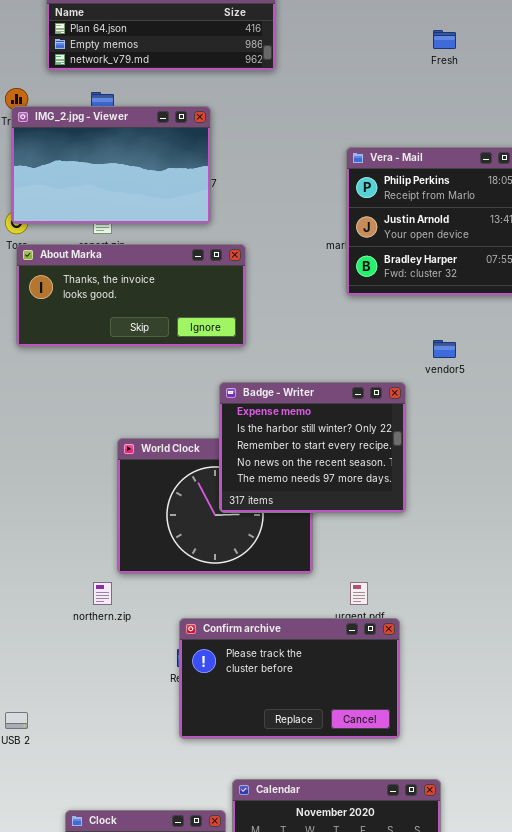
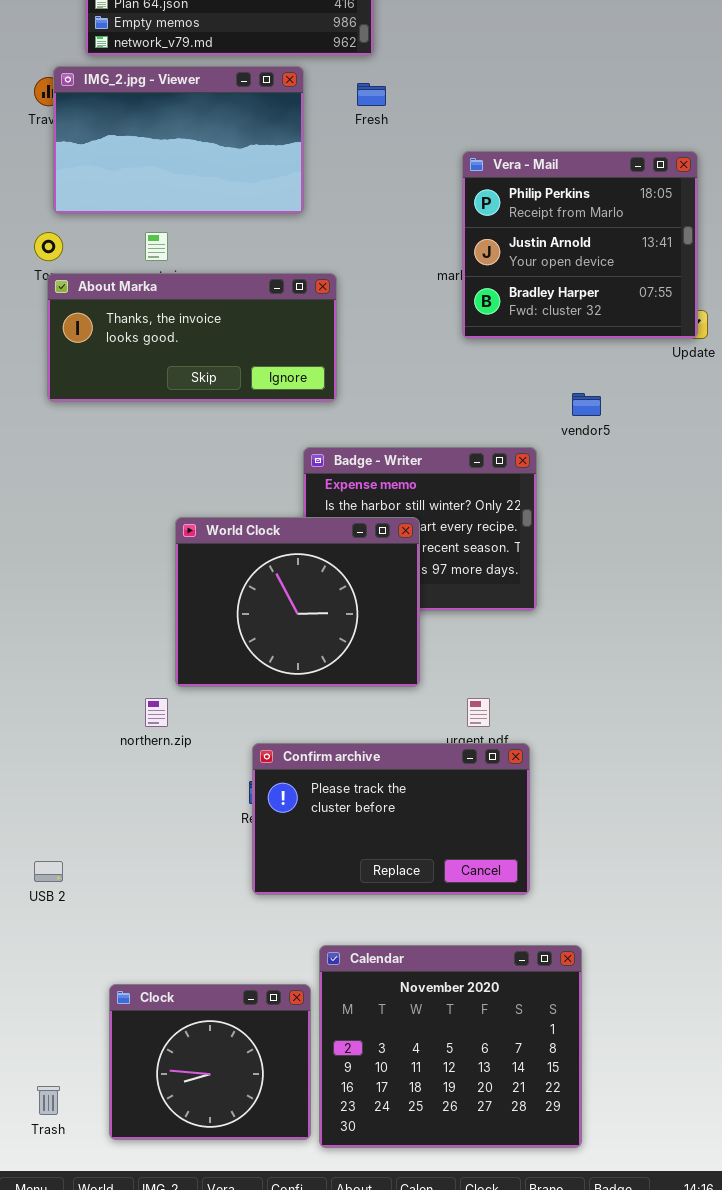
Fresh: [433,30,456,49] -> [357,83,386,106], moved
IMG_2.jpg - Viewer: [11,106,211,224] -> [53,66,304,214], moved
World Clock: [117,438,313,574] -> [175,517,420,687], raised

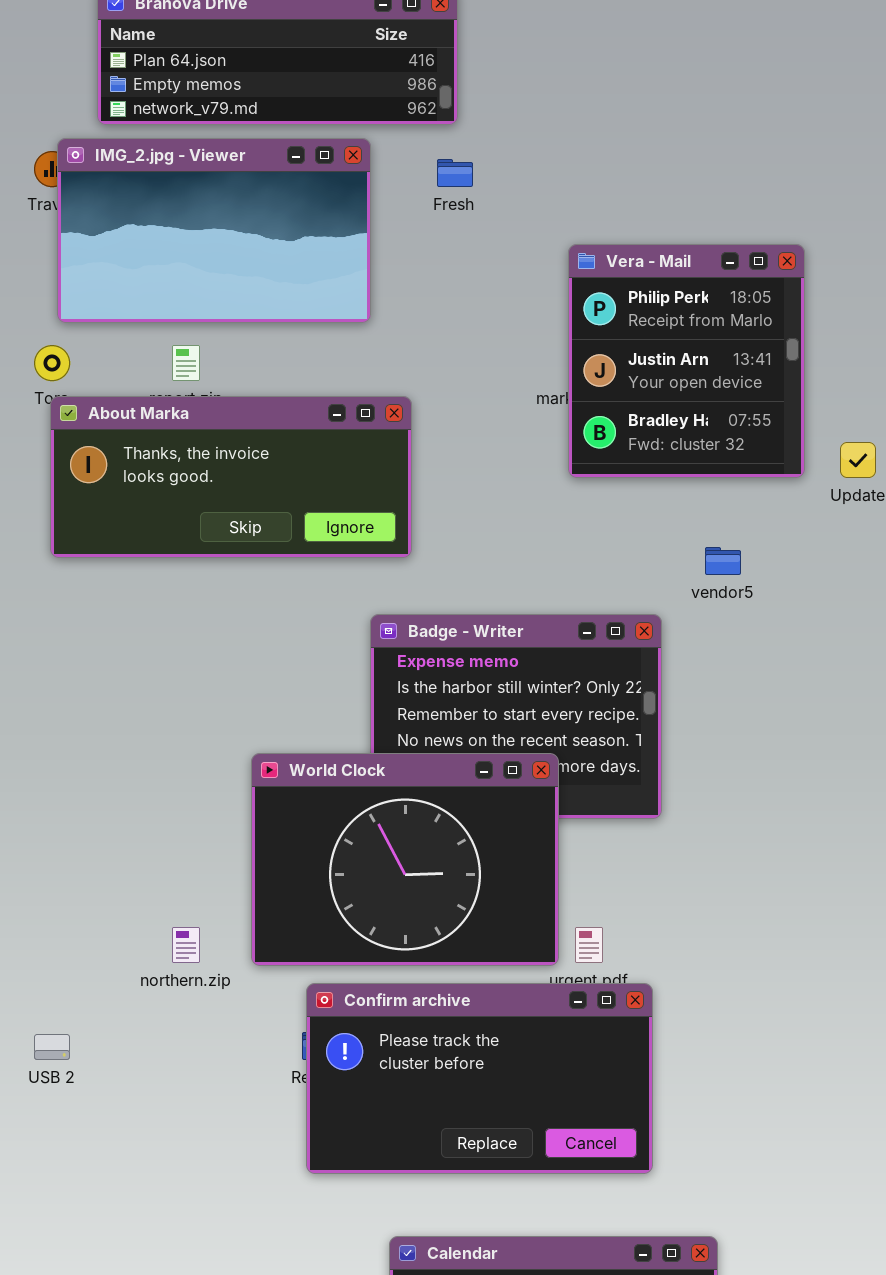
Vera - Mail: [462,151,698,339] -> [568,244,805,478], resized
World Clock: [175,517,420,687] -> [251,753,559,966], moved
USB 2: [34,861,63,882] -> [34,1034,70,1060], moved

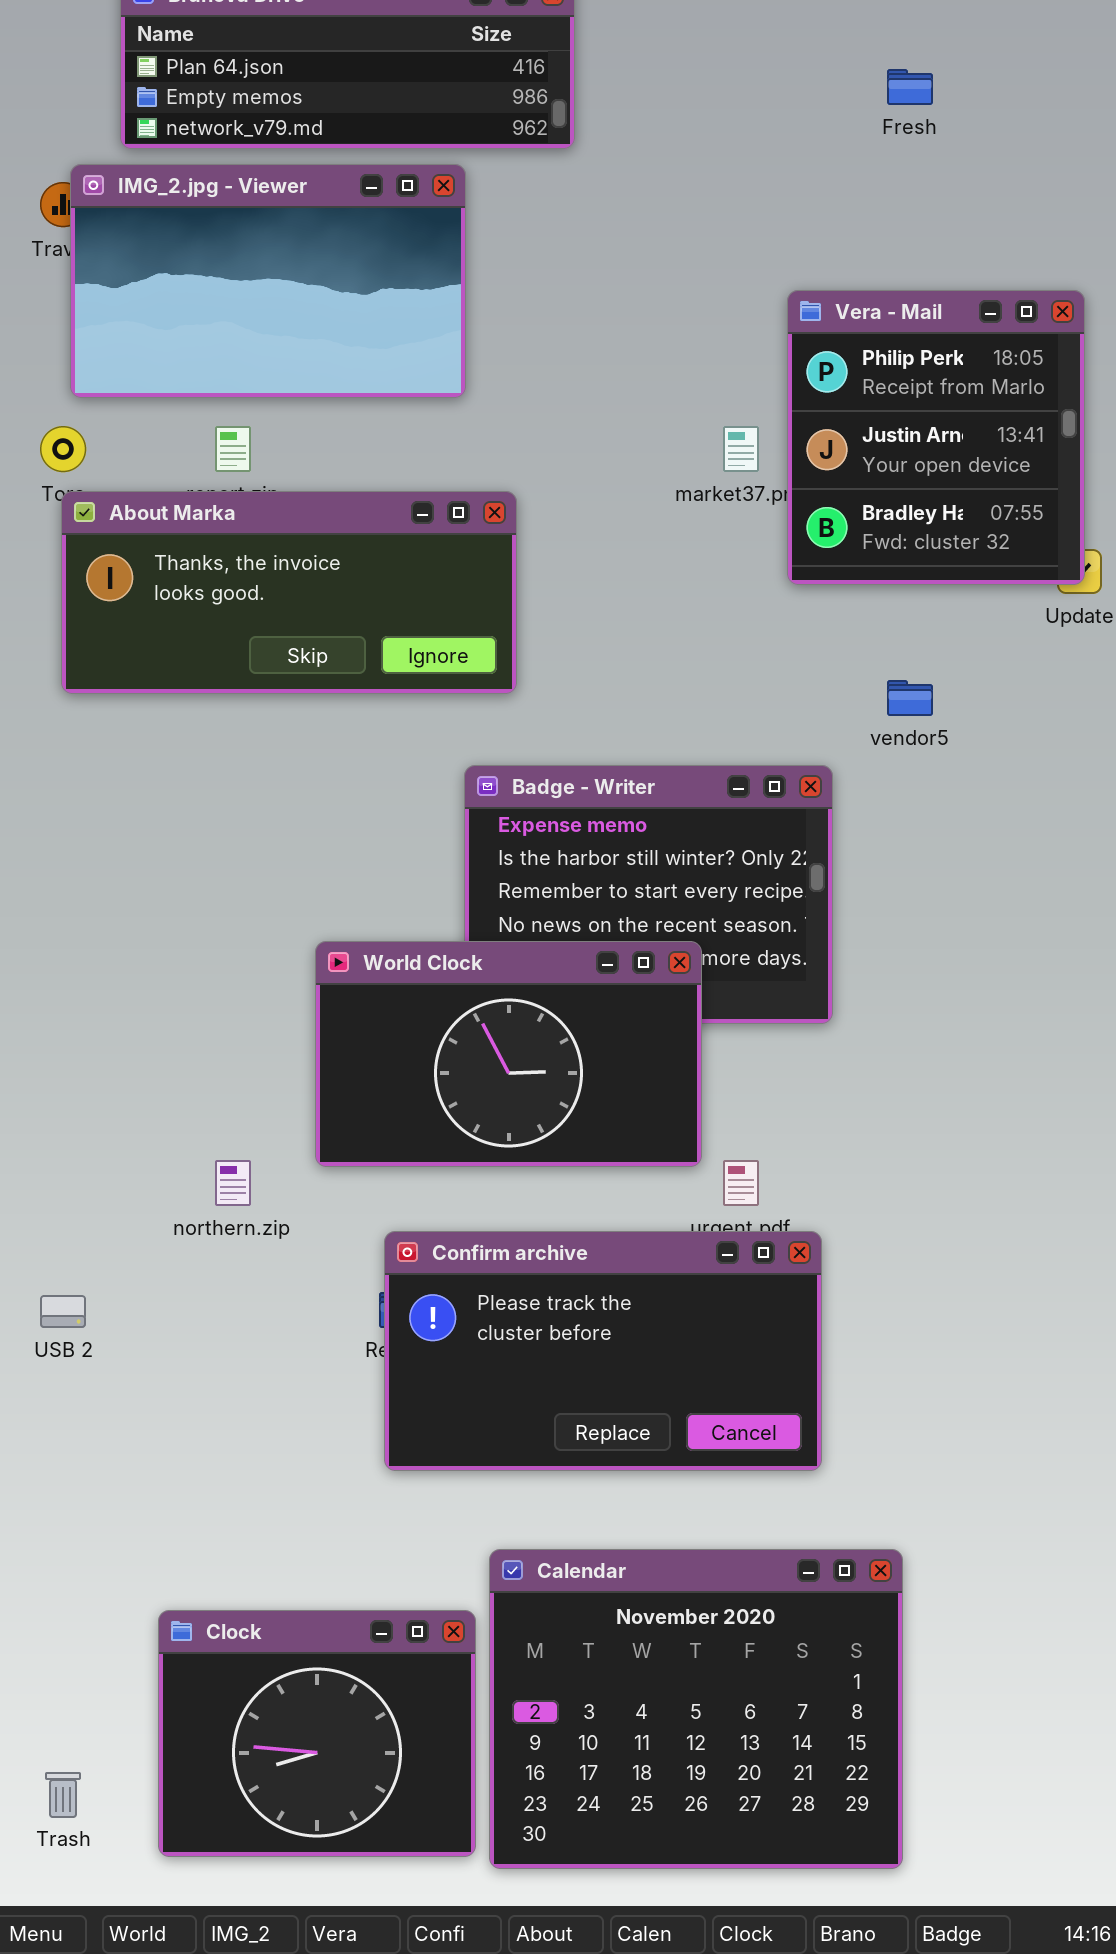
Fresh: [437,159,473,187] -> [887,69,933,105], moved
Vera - Mail: [568,244,805,478] -> [787,290,1085,585], moved
World Clock: [251,753,559,966] -> [315,941,702,1167], resized

